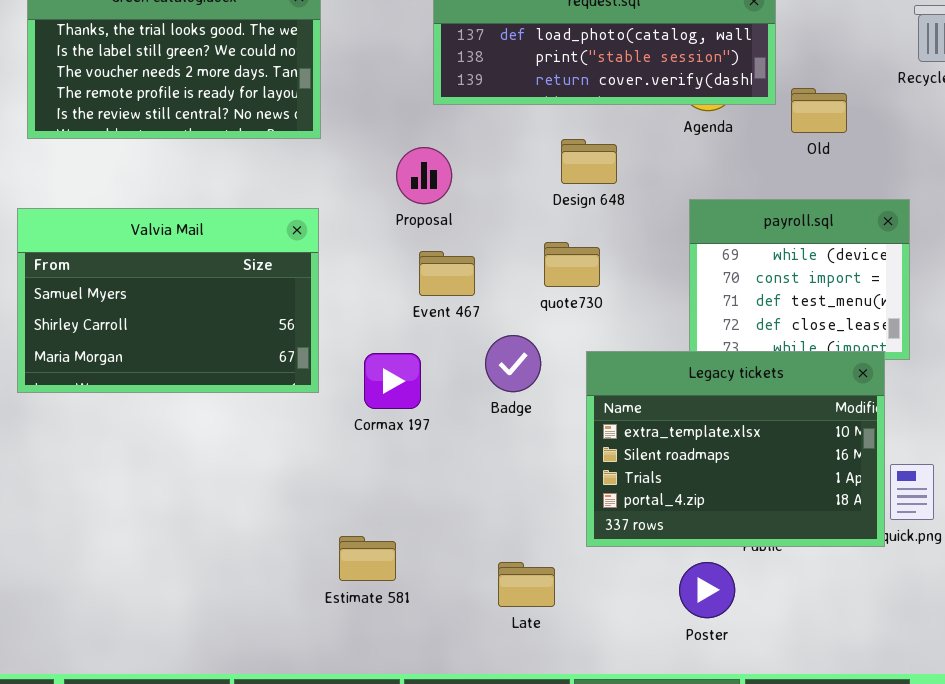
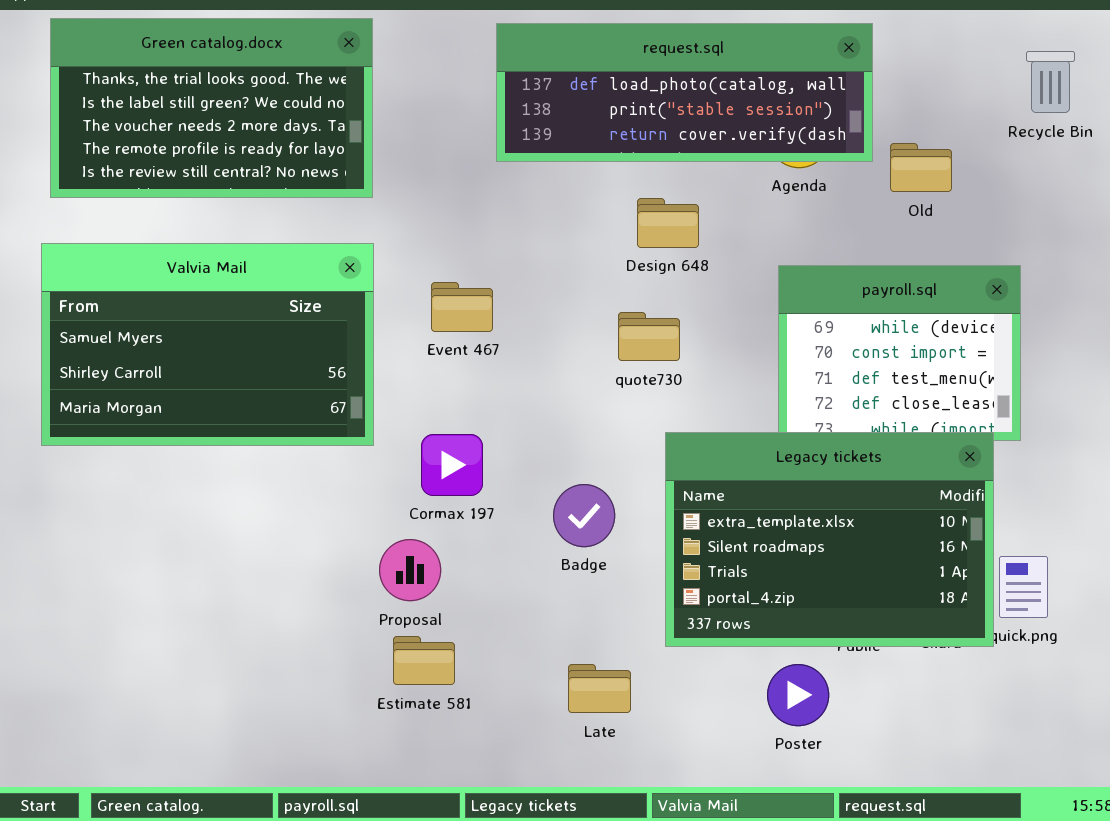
Proposal: [396,147,452,204] -> [379,539,441,601], moved
Valvia Mail: [17,208,319,393] -> [41,243,374,446], moved
Event 467: [419,251,475,296] -> [431,282,493,332], moved
Badge: [485,335,541,392] -> [553,484,615,547], moved

